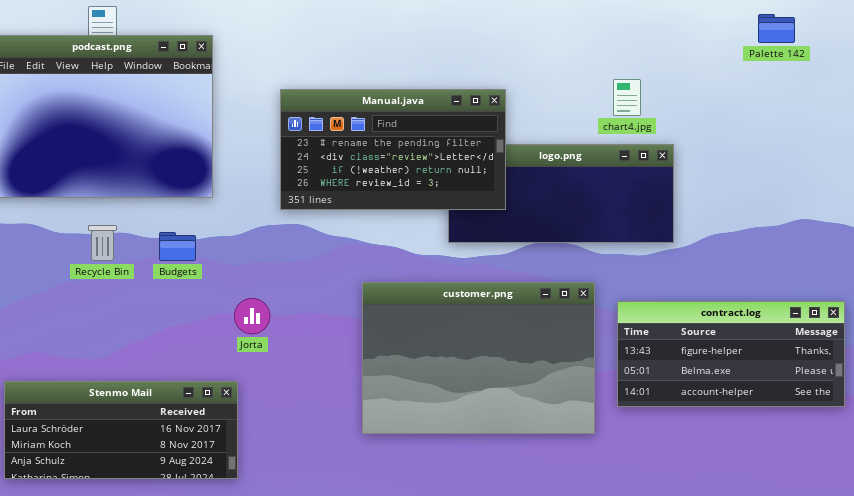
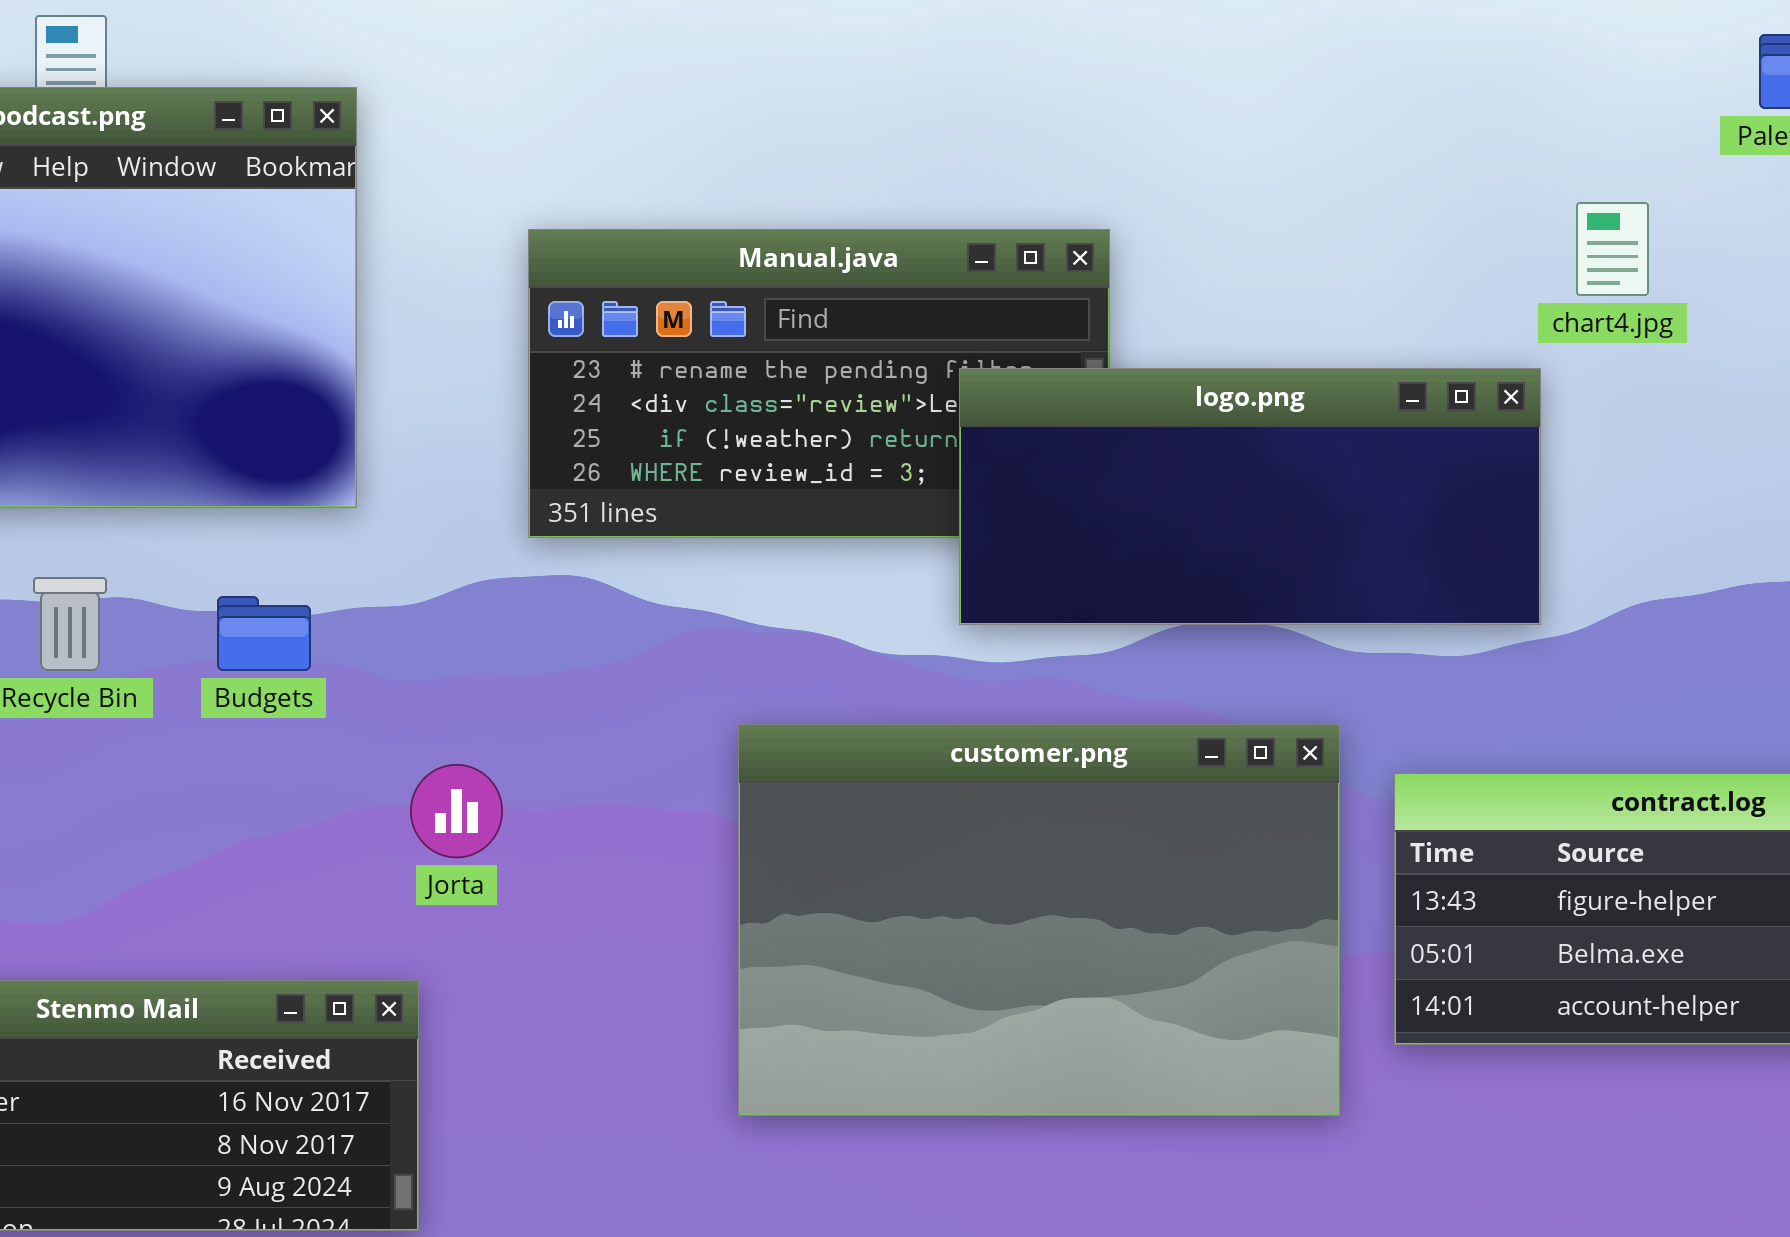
chart4.jpg: [613,79,641,116] -> [1576,202,1649,296], moved
logo.png: [448,144,674,243] -> [959,368,1541,625], raised

